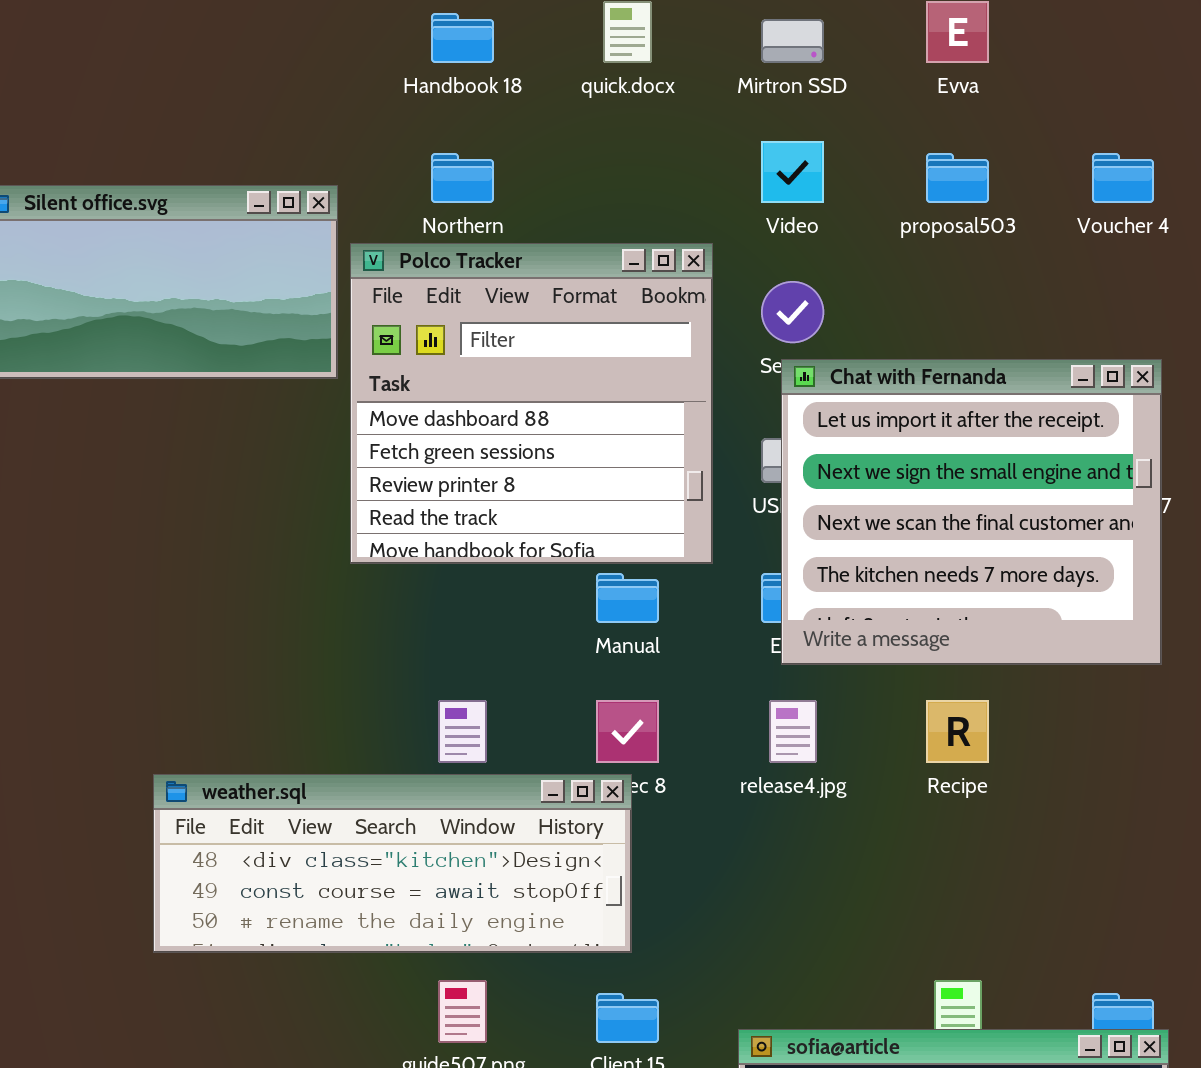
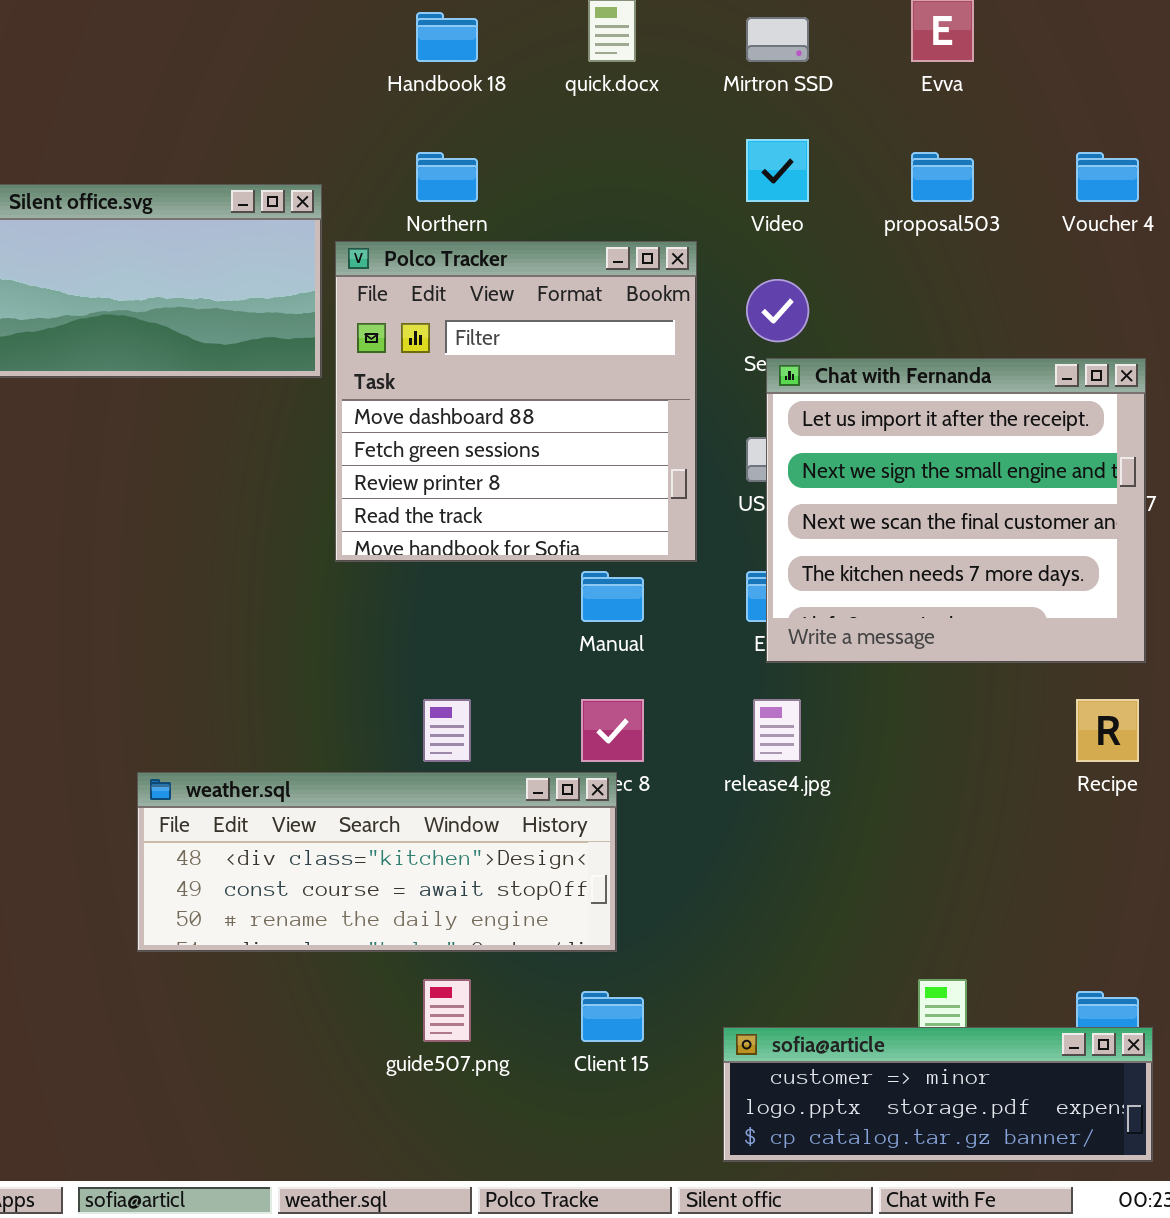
Recipe: [926,700,989,763] -> [1076,699,1139,762], moved

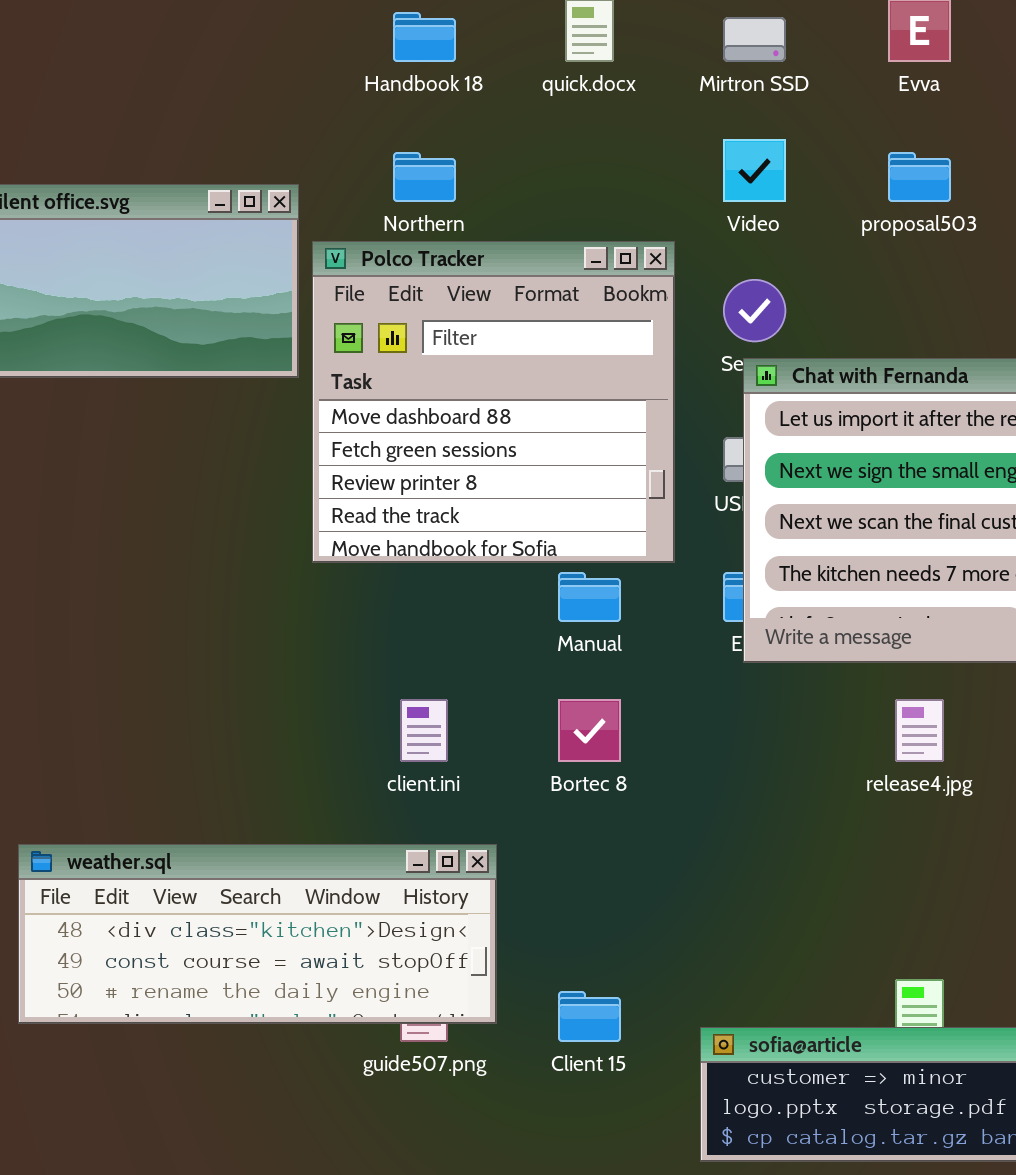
release4.jpg: [753,699,801,762] -> [895,699,944,762], moved
weather.sql: [137,772,617,952] -> [18,844,497,1024], moved

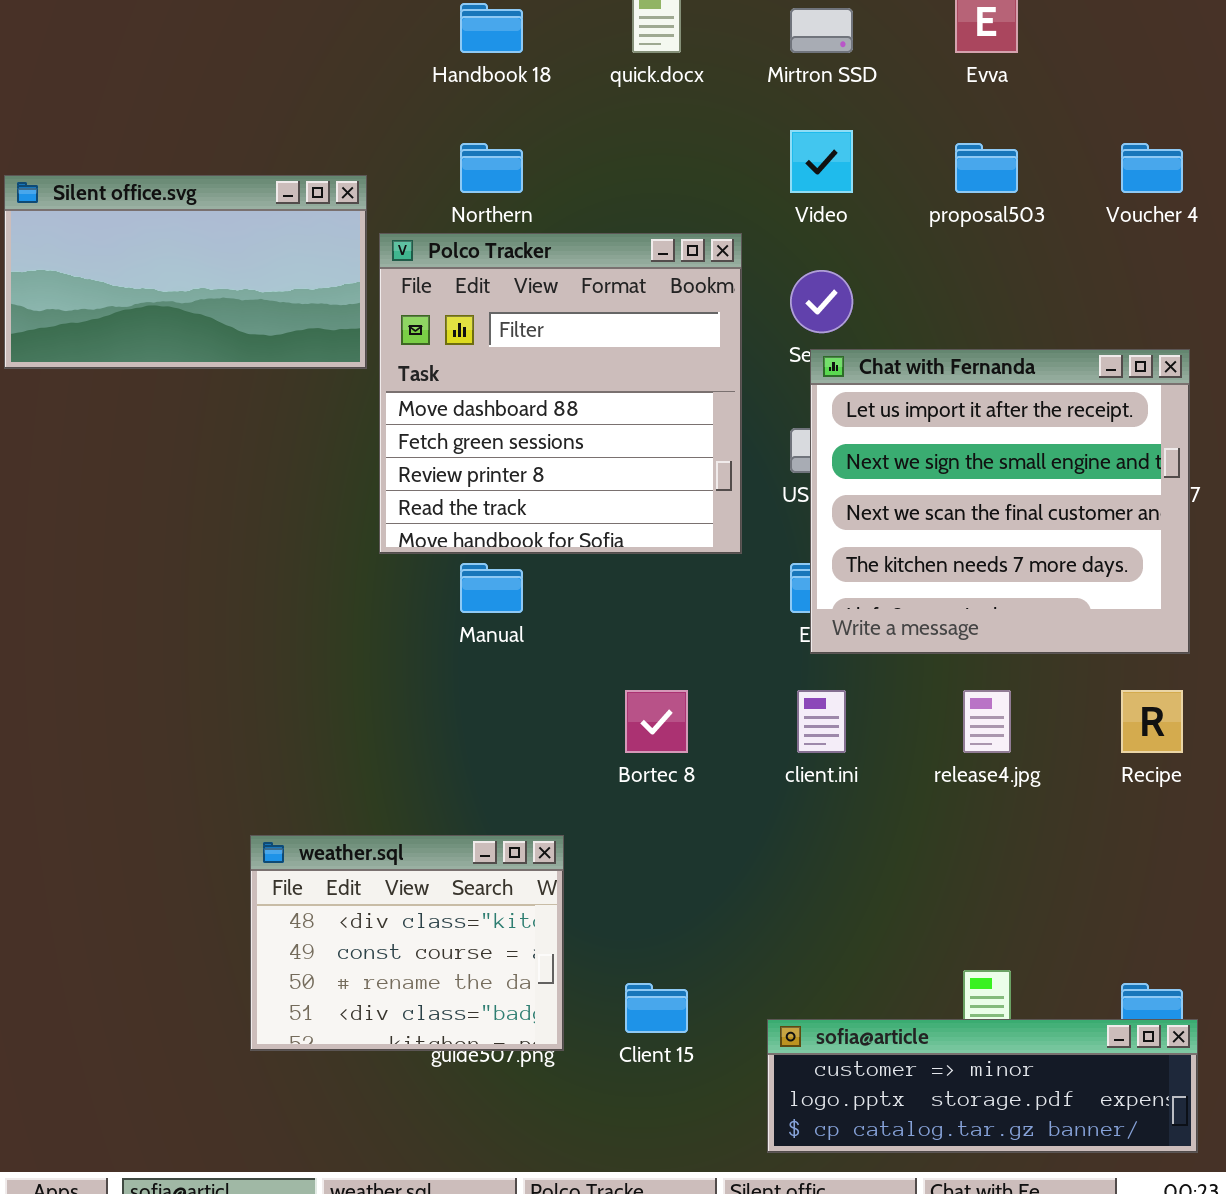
Manual: [558,572,621,622] -> [460,563,523,613], moved
client.ini: [400,699,448,762] -> [797,690,846,753], moved
weather.sql: [18,844,497,1024] -> [250,835,564,1051], resized

